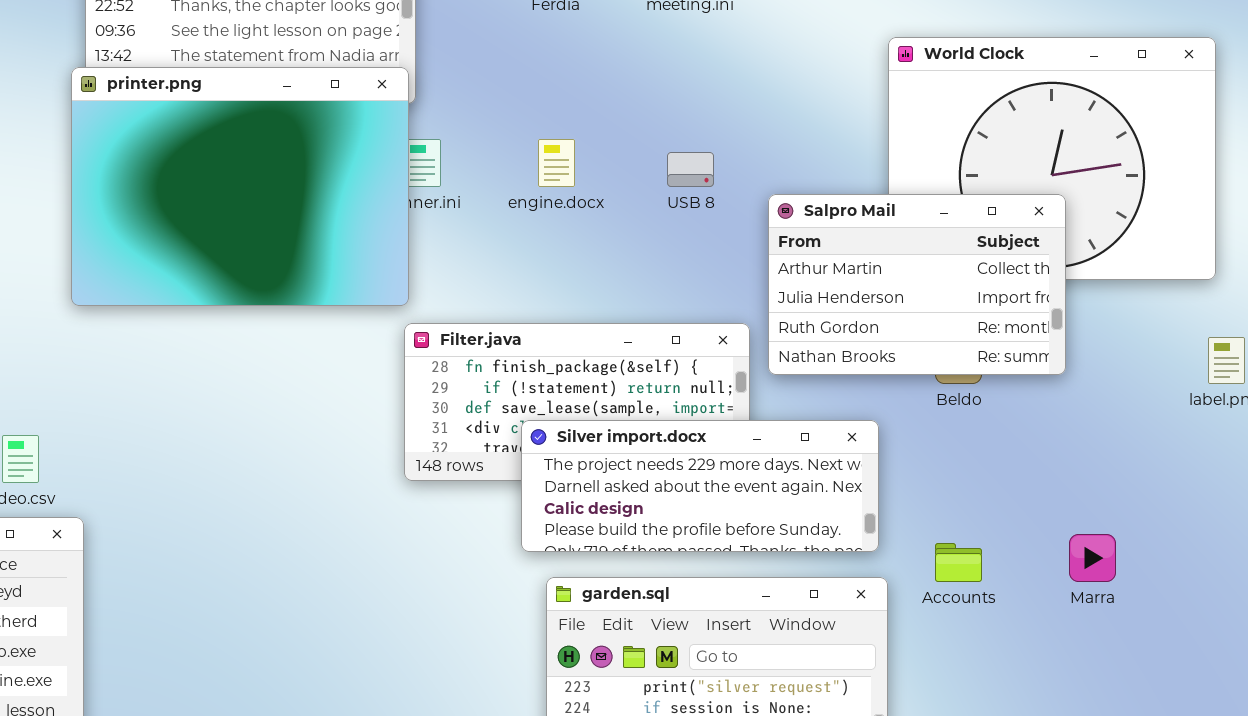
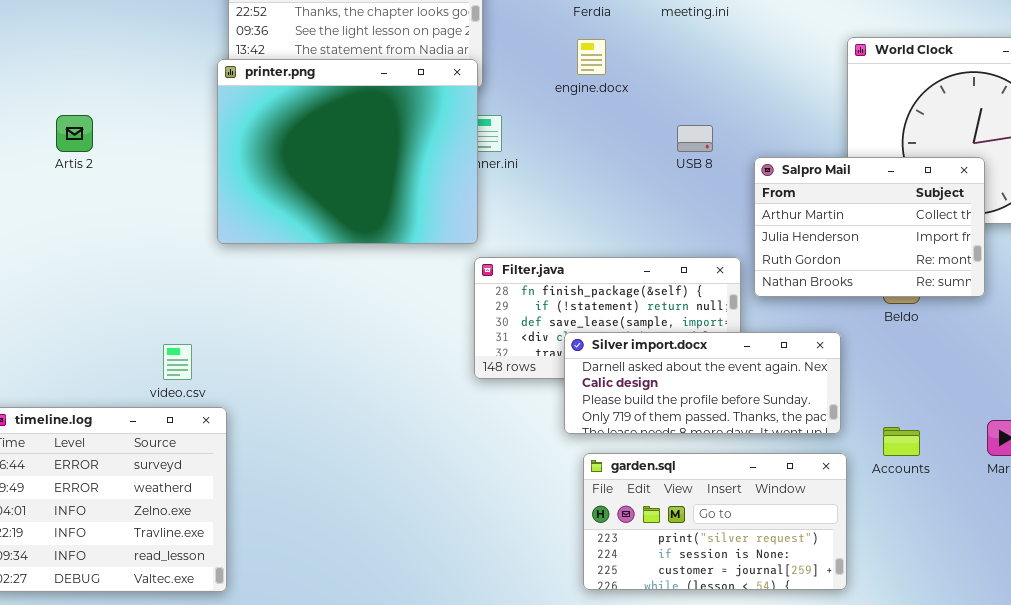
engine.docx: [538,139,575,187] -> [577,39,606,75], moved
Silver import.docx: [521,420,879,552] -> [564,332,841,434], scrolled down 1 row

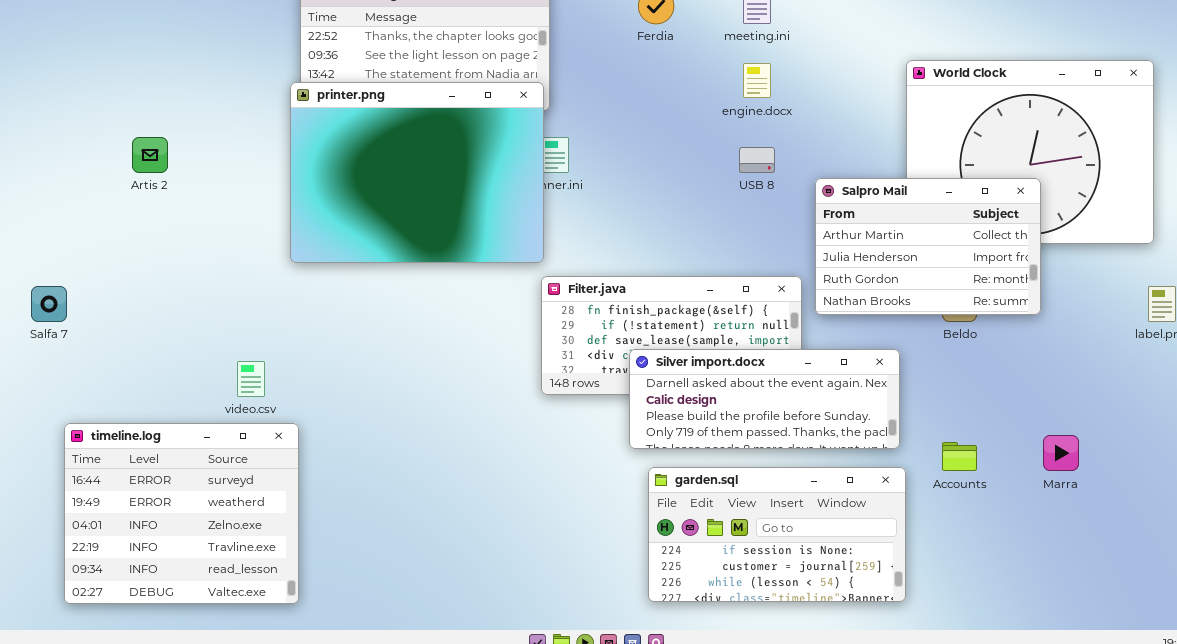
engine.docx: [577,39,606,75] -> [743,63,771,98], moved
garden.sql: [583,453,847,590] -> [648,467,906,602], scrolled down 1 row

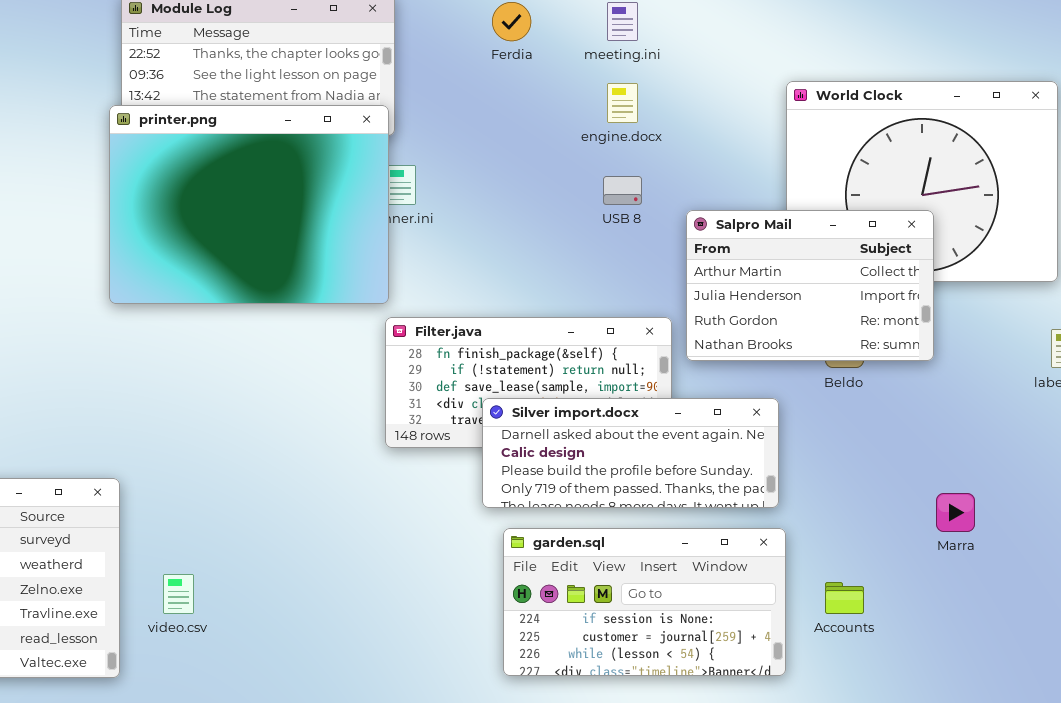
video.csv: [237,361,265,397] -> [163,574,194,614], moved
Accounts: [942,442,977,471] -> [825,582,864,614], moved

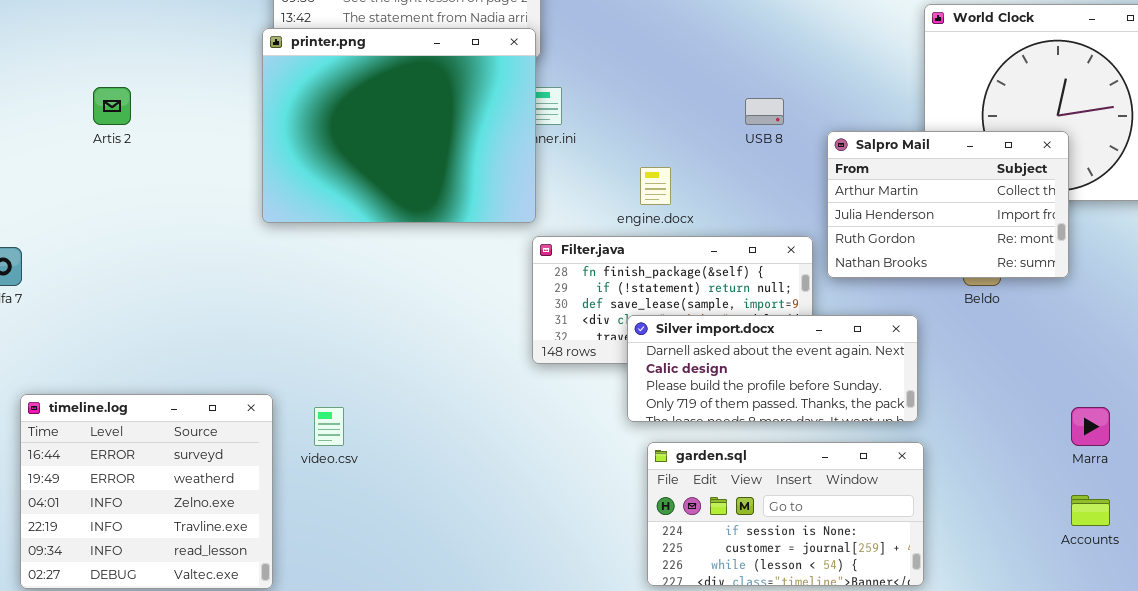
engine.docx: [607,83,638,123] -> [640,167,671,205], moved
video.csv: [163,574,194,614] -> [314,407,344,446], moved
Accounts: [825,582,864,614] -> [1071,495,1110,526], moved

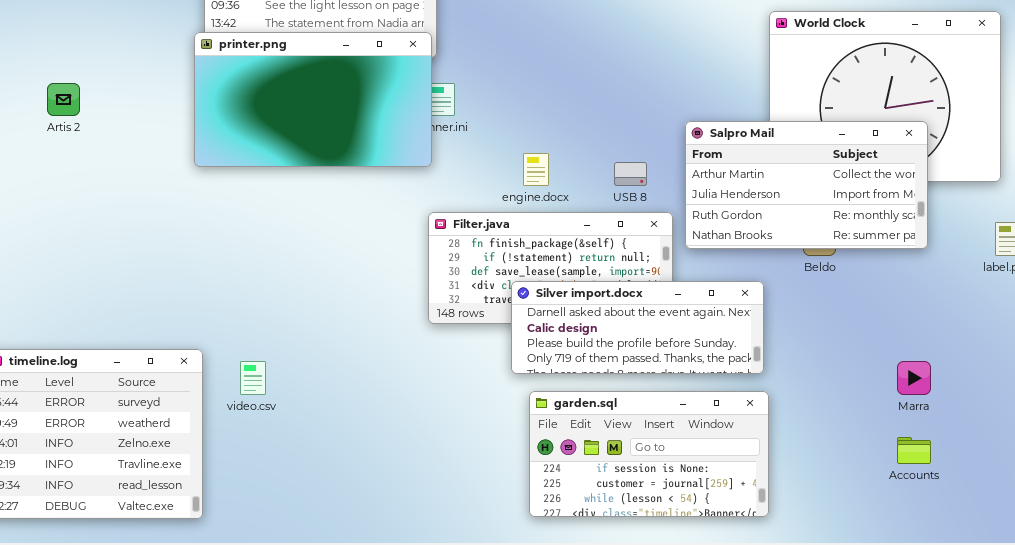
printer.png: [262,28,536,223] -> [194,32,432,167], resized
USB 8: [745,98,784,125] -> [614,162,647,186], moved
Salpro Mail: [827,131,1069,278] -> [685,121,928,249], resized

